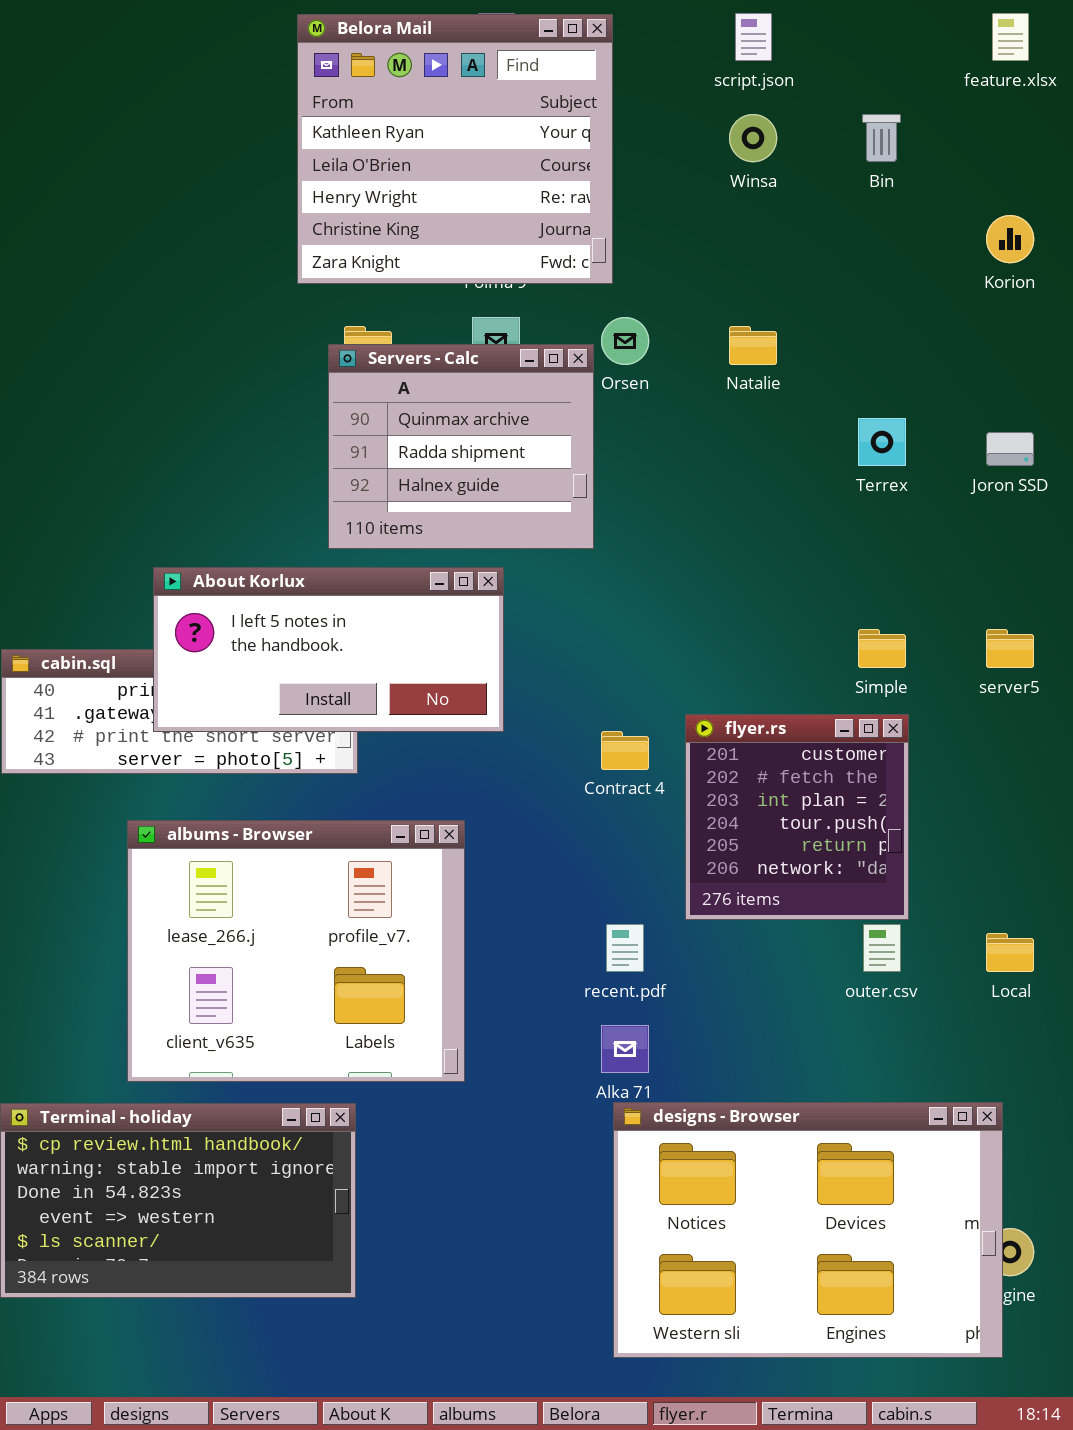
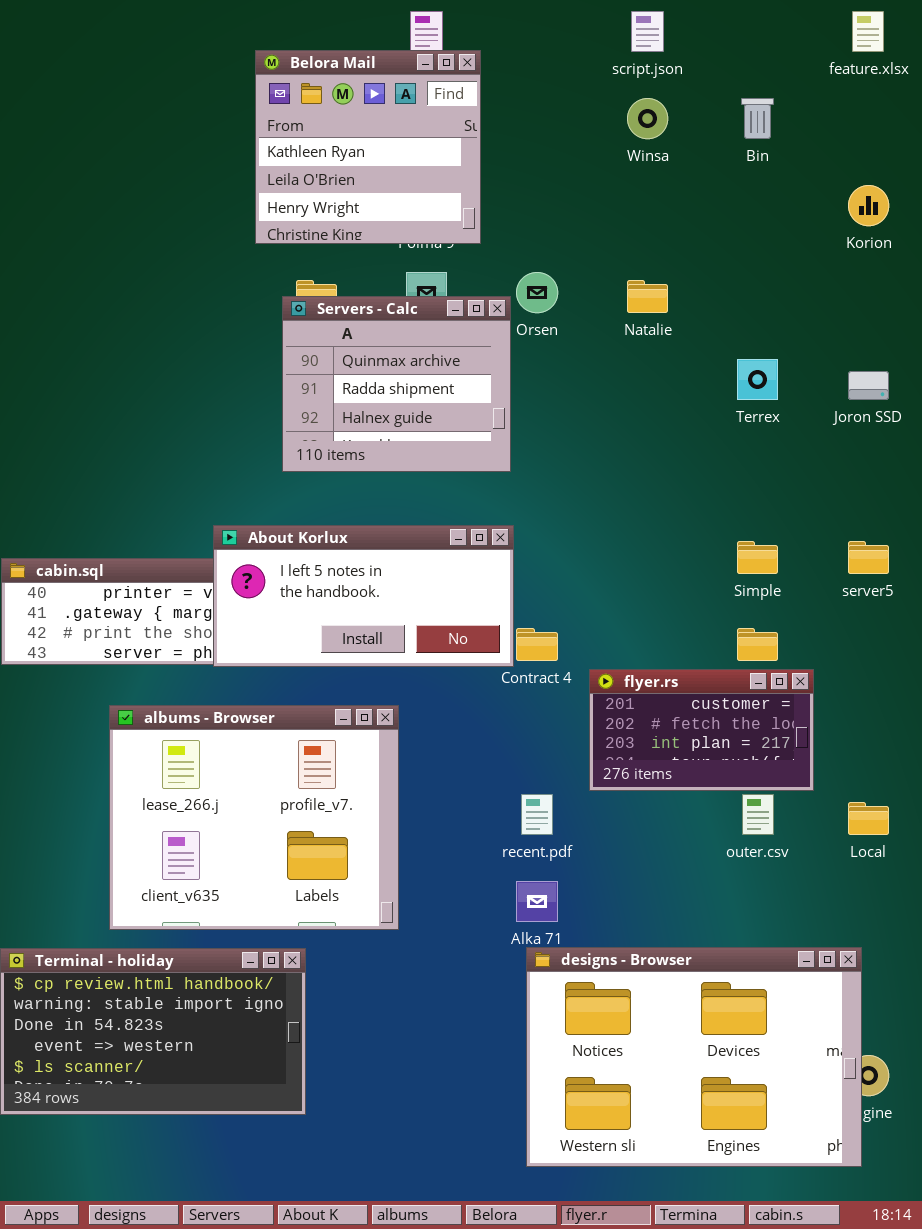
Belora Mail: [297,14,613,284] -> [255,50,481,244], resized
About Korlux: [153,567,504,732] -> [213,525,514,667], moved
flyer.rs: [685,714,909,920] -> [589,669,814,791], resized

